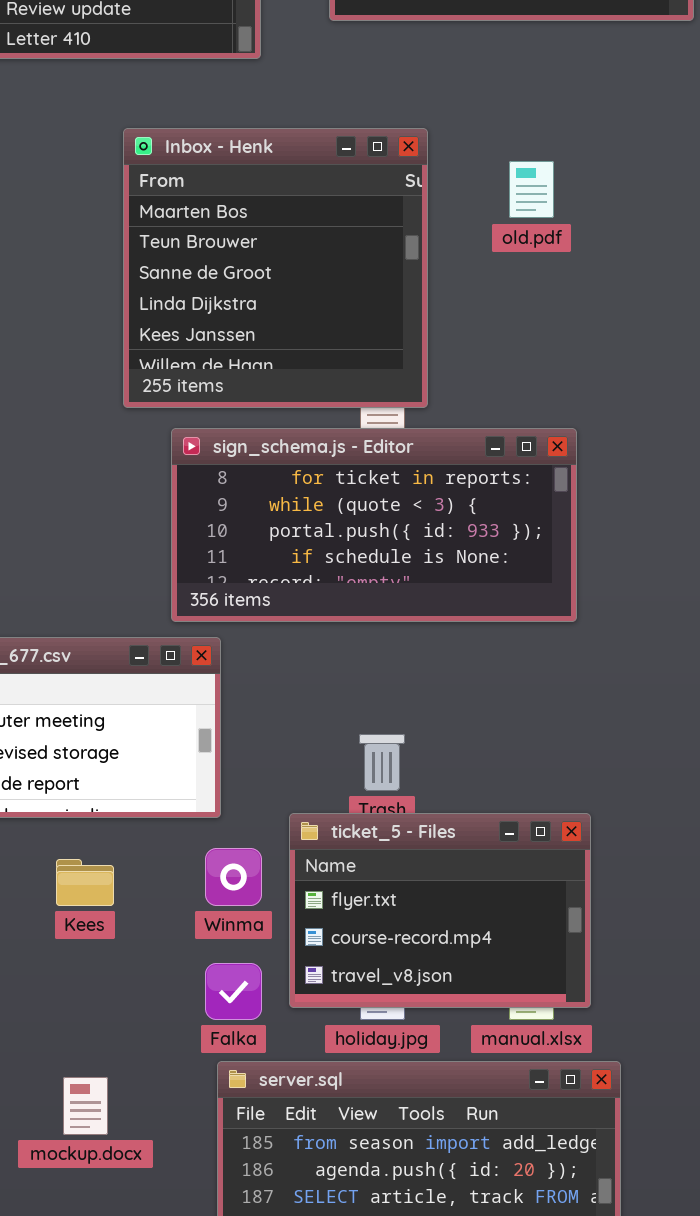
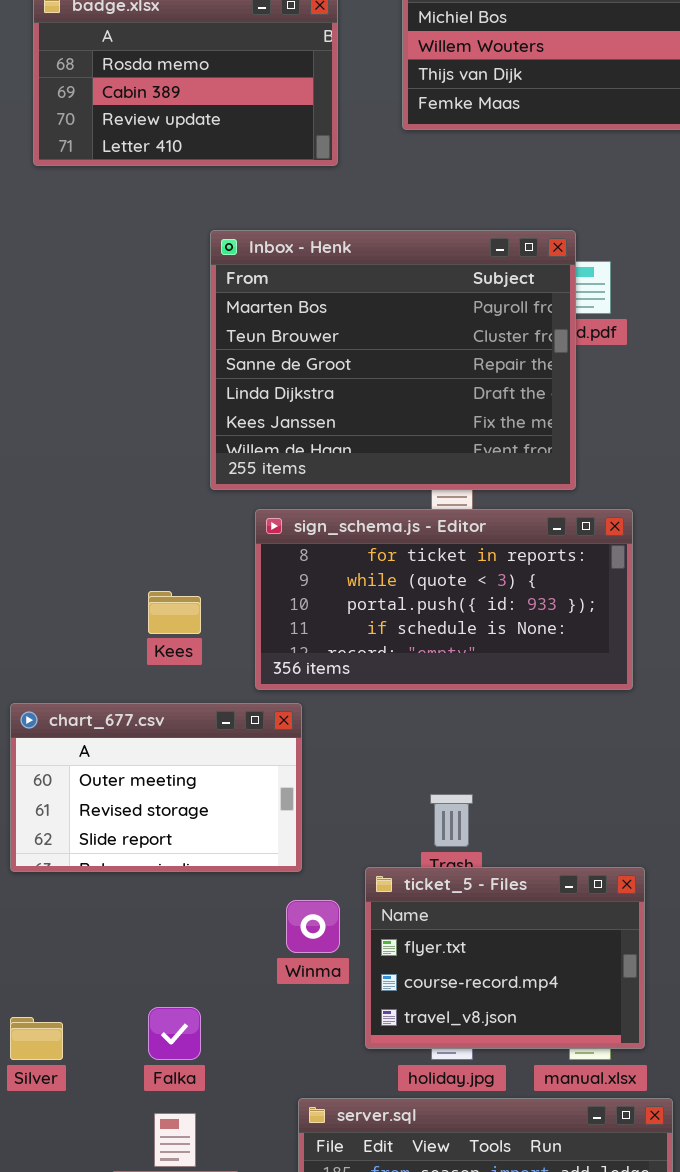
Inbox - Henk: [123,128,428,408] -> [210,230,576,490], resized
Kees: [56,859,114,906] -> [148,591,201,634], moved
Falka: [205,963,262,1020] -> [148,1007,201,1060], moved

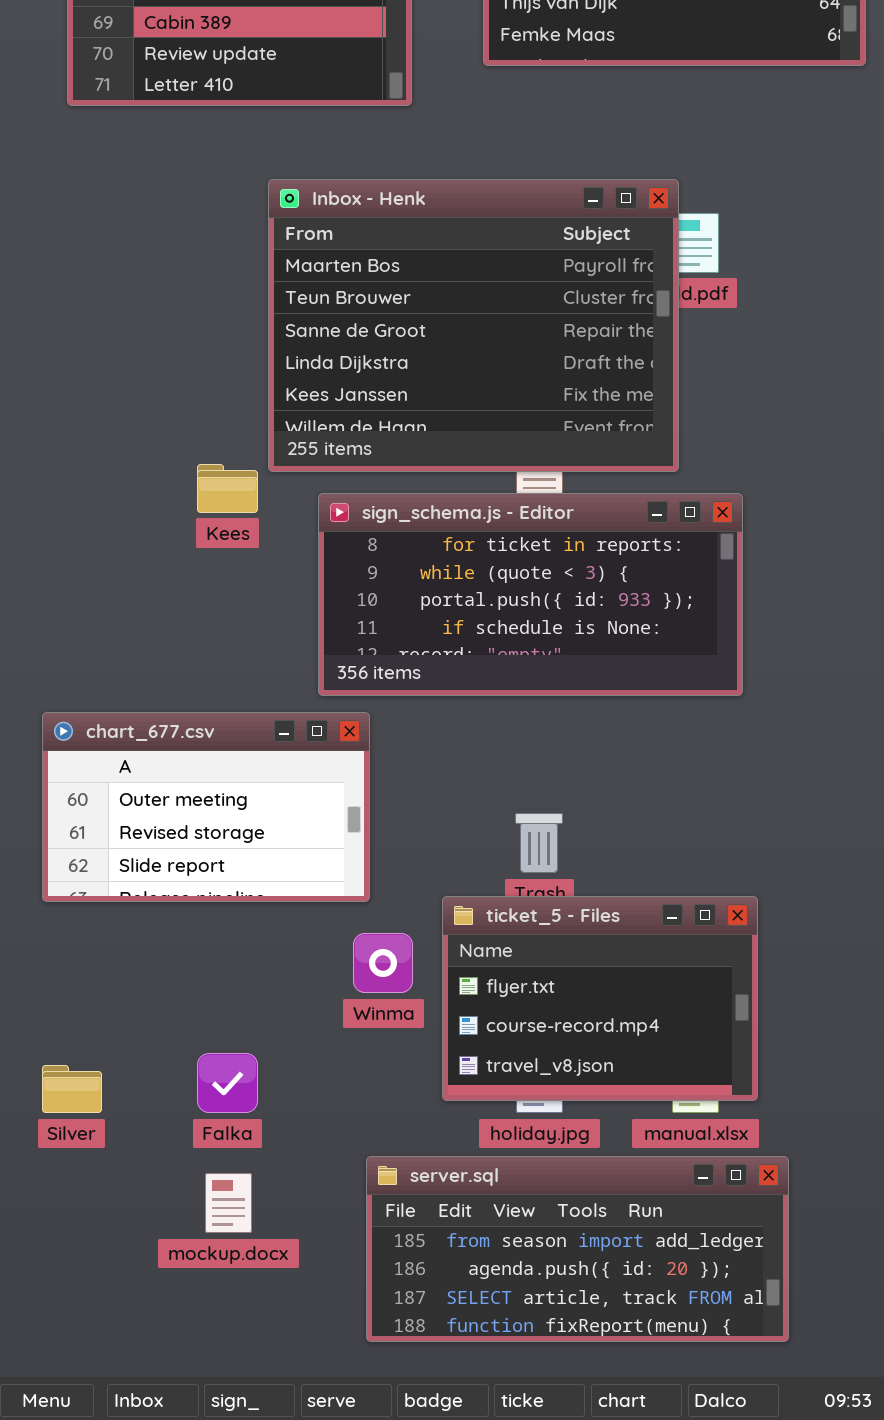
Kees: [148,591,201,634] -> [197,464,258,513], moved

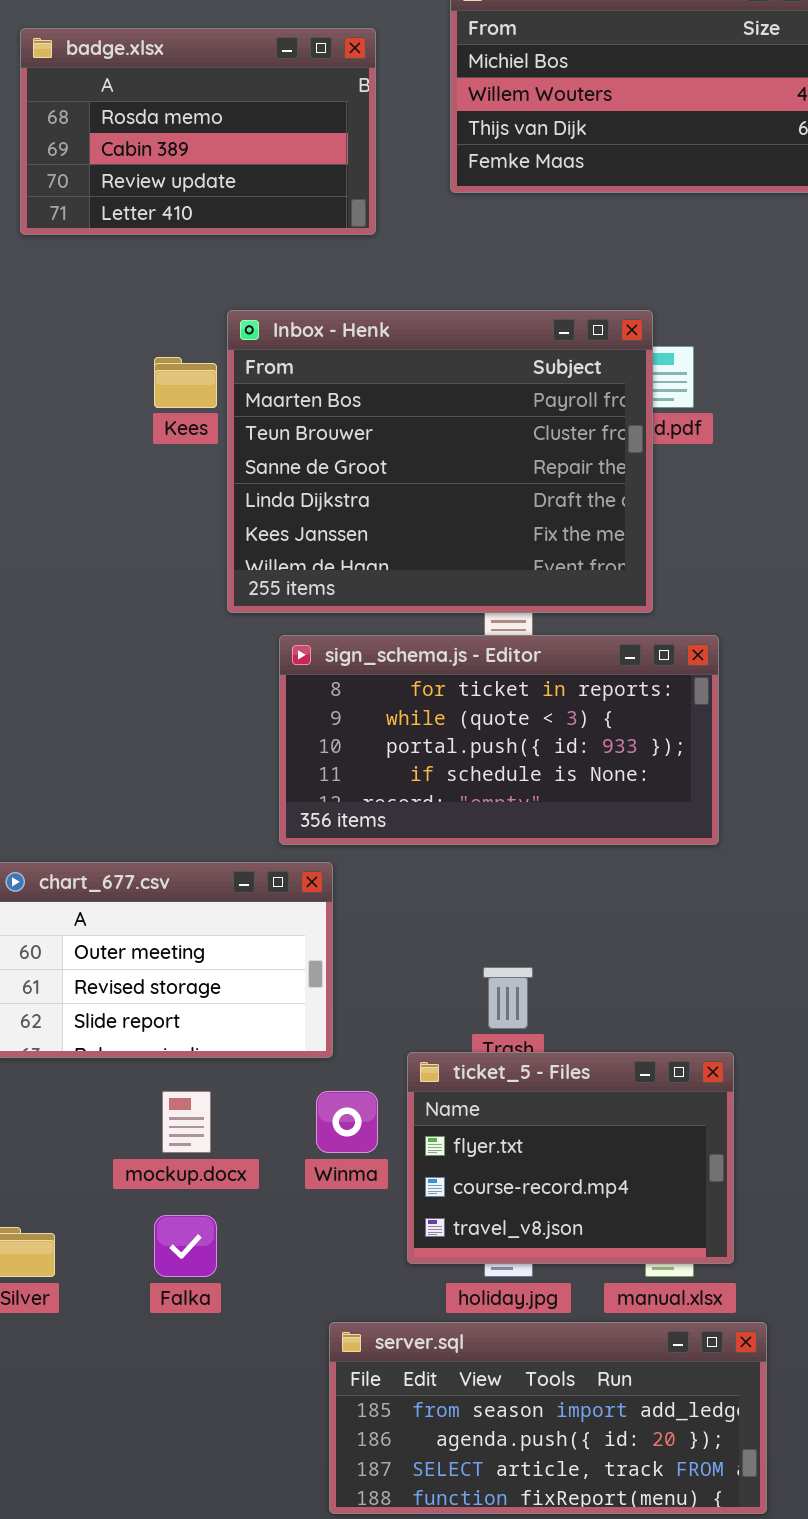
Kees: [197,464,258,513] -> [154,357,217,408], moved
mockup.docx: [205,1173,252,1233] -> [162,1091,211,1153], moved

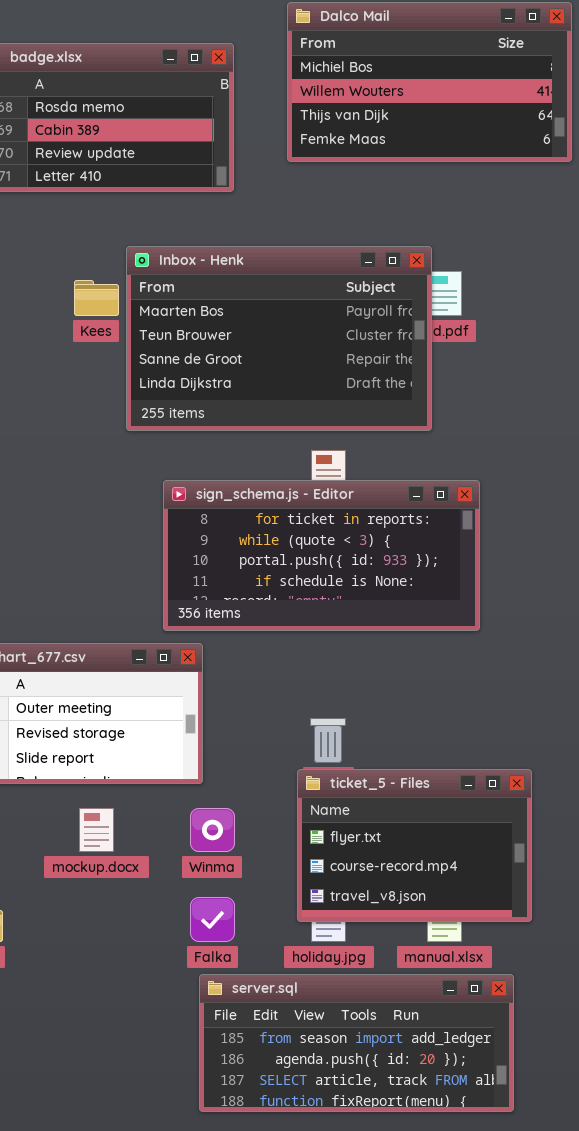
Inbox - Henk: [227,310,653,613] -> [126,246,432,431], resized
ticket_5 - Files: [407,1052,734,1264] -> [297,769,532,922], moved
Falka: [154,1215,217,1277] -> [190,897,235,942], moved

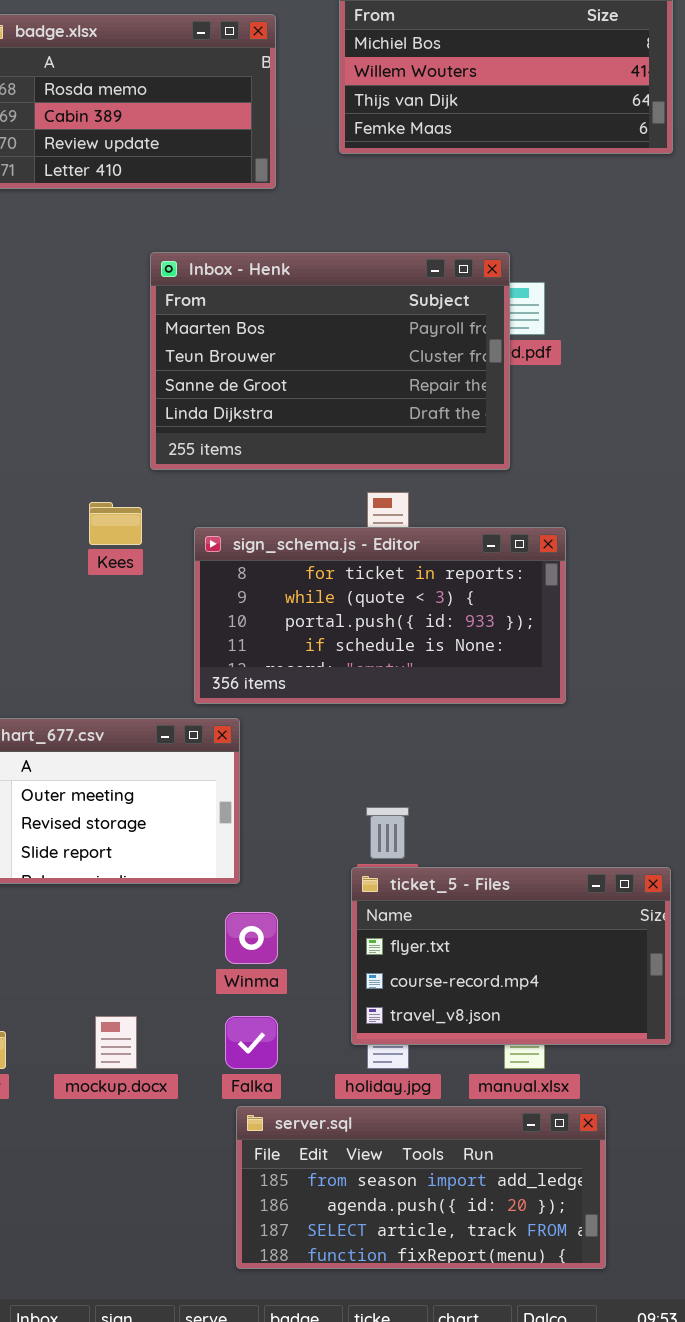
Kees: [74,280,119,316] -> [89,502,142,545], moved
ticket_5 - Files: [297,769,532,922] -> [351,867,671,1045], resized
mockup.docx: [79,808,114,852] -> [95,1016,137,1069], moved

